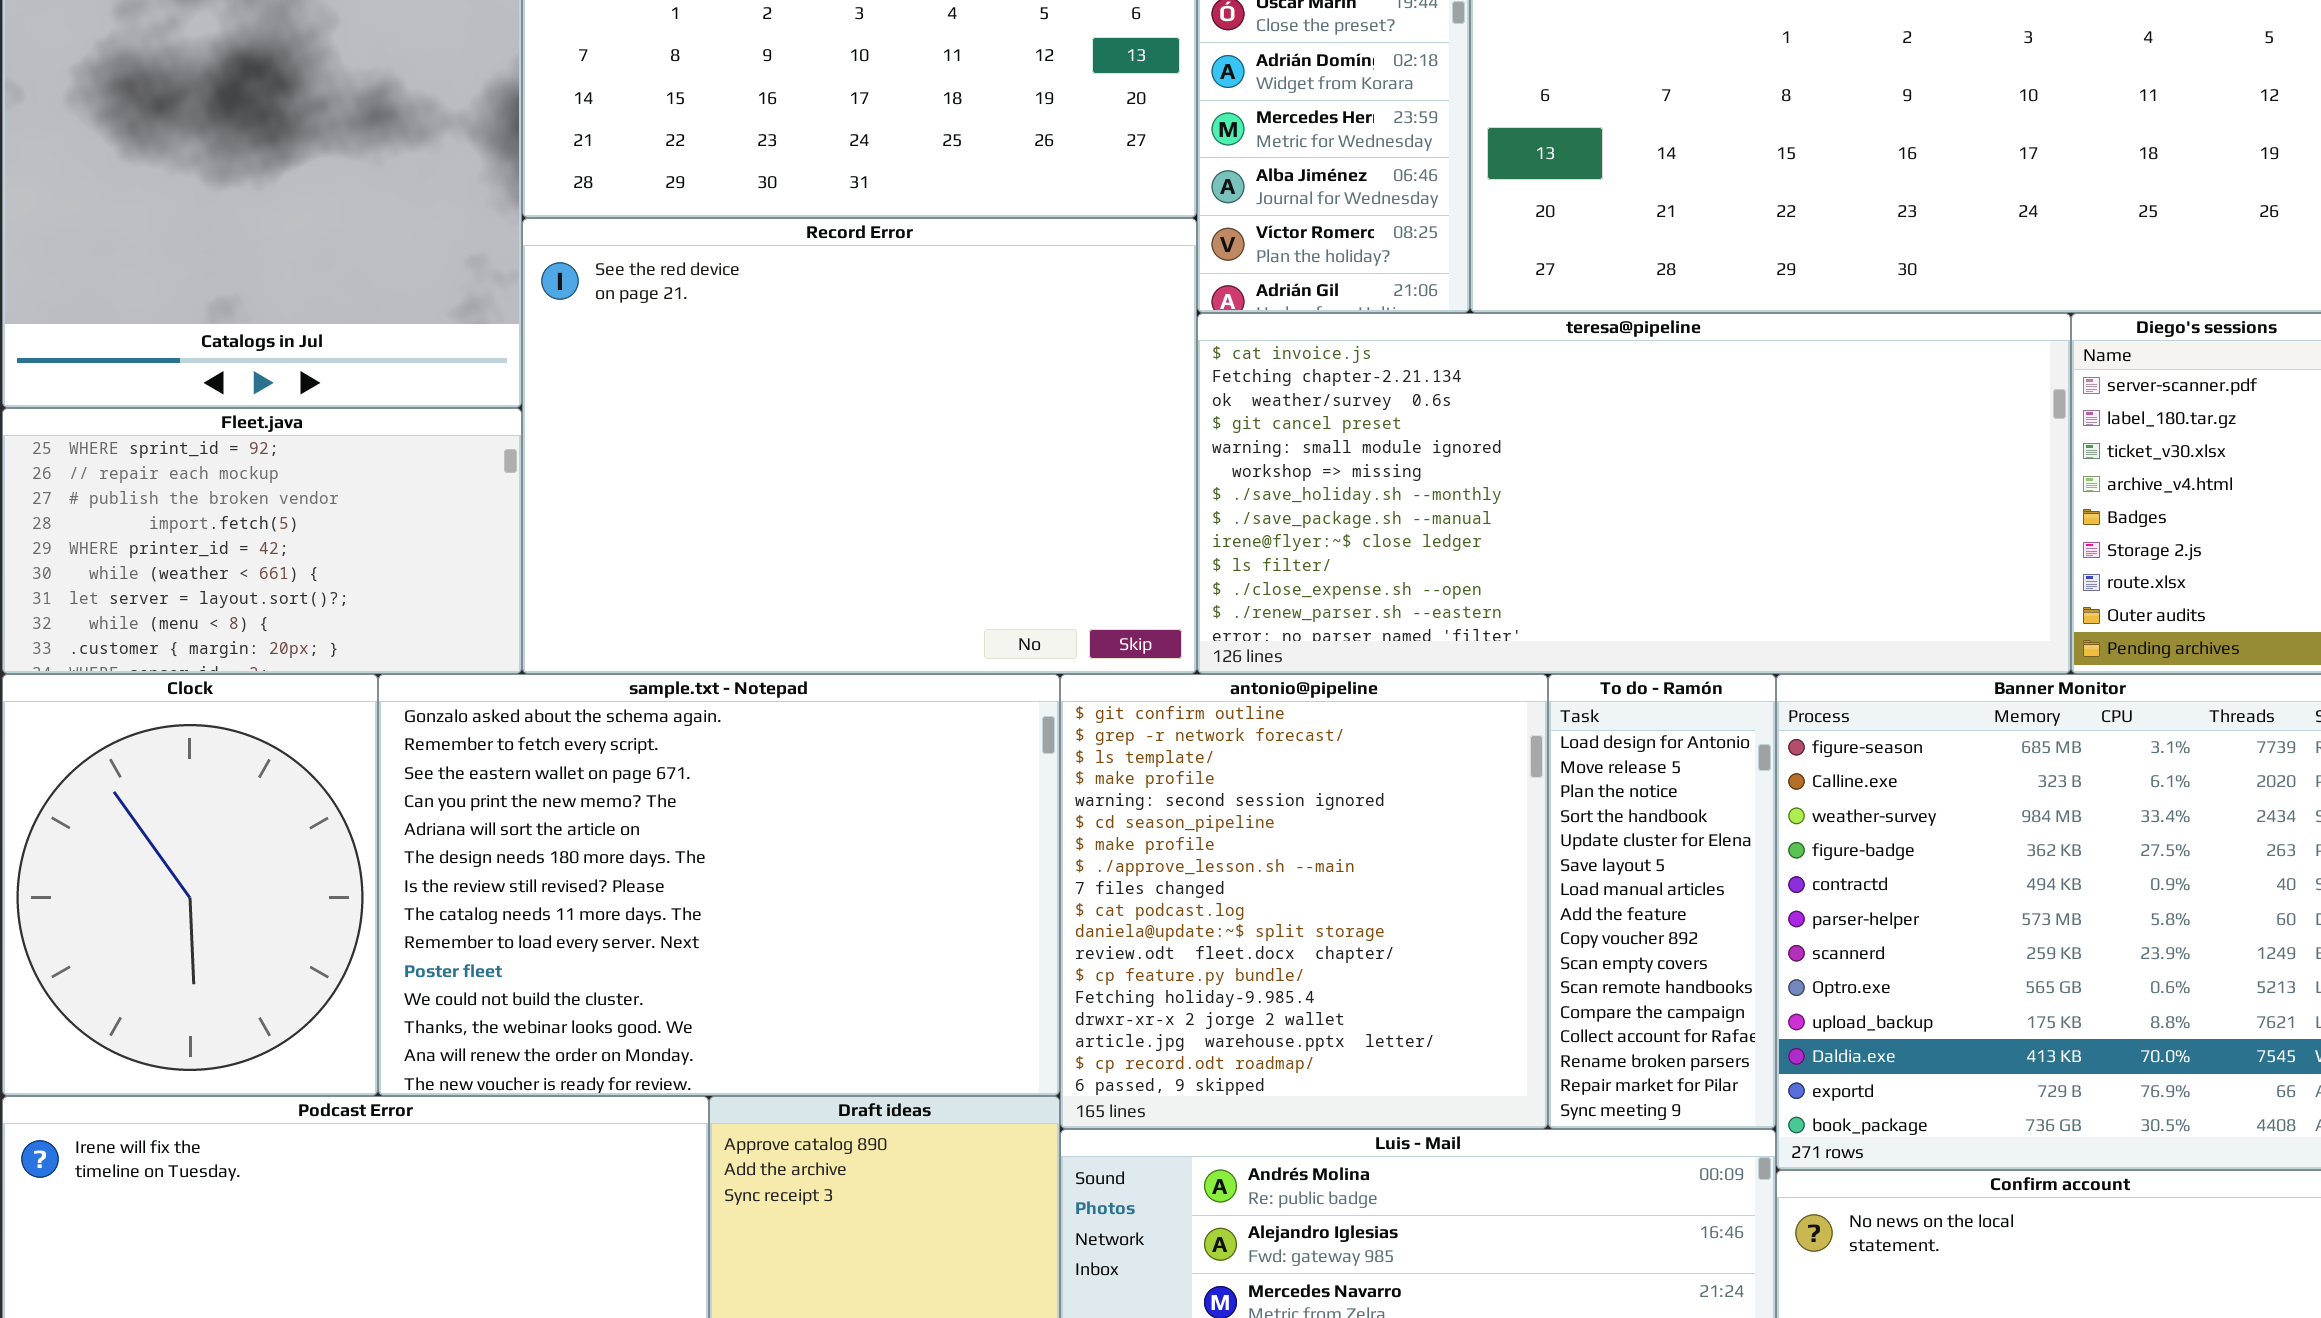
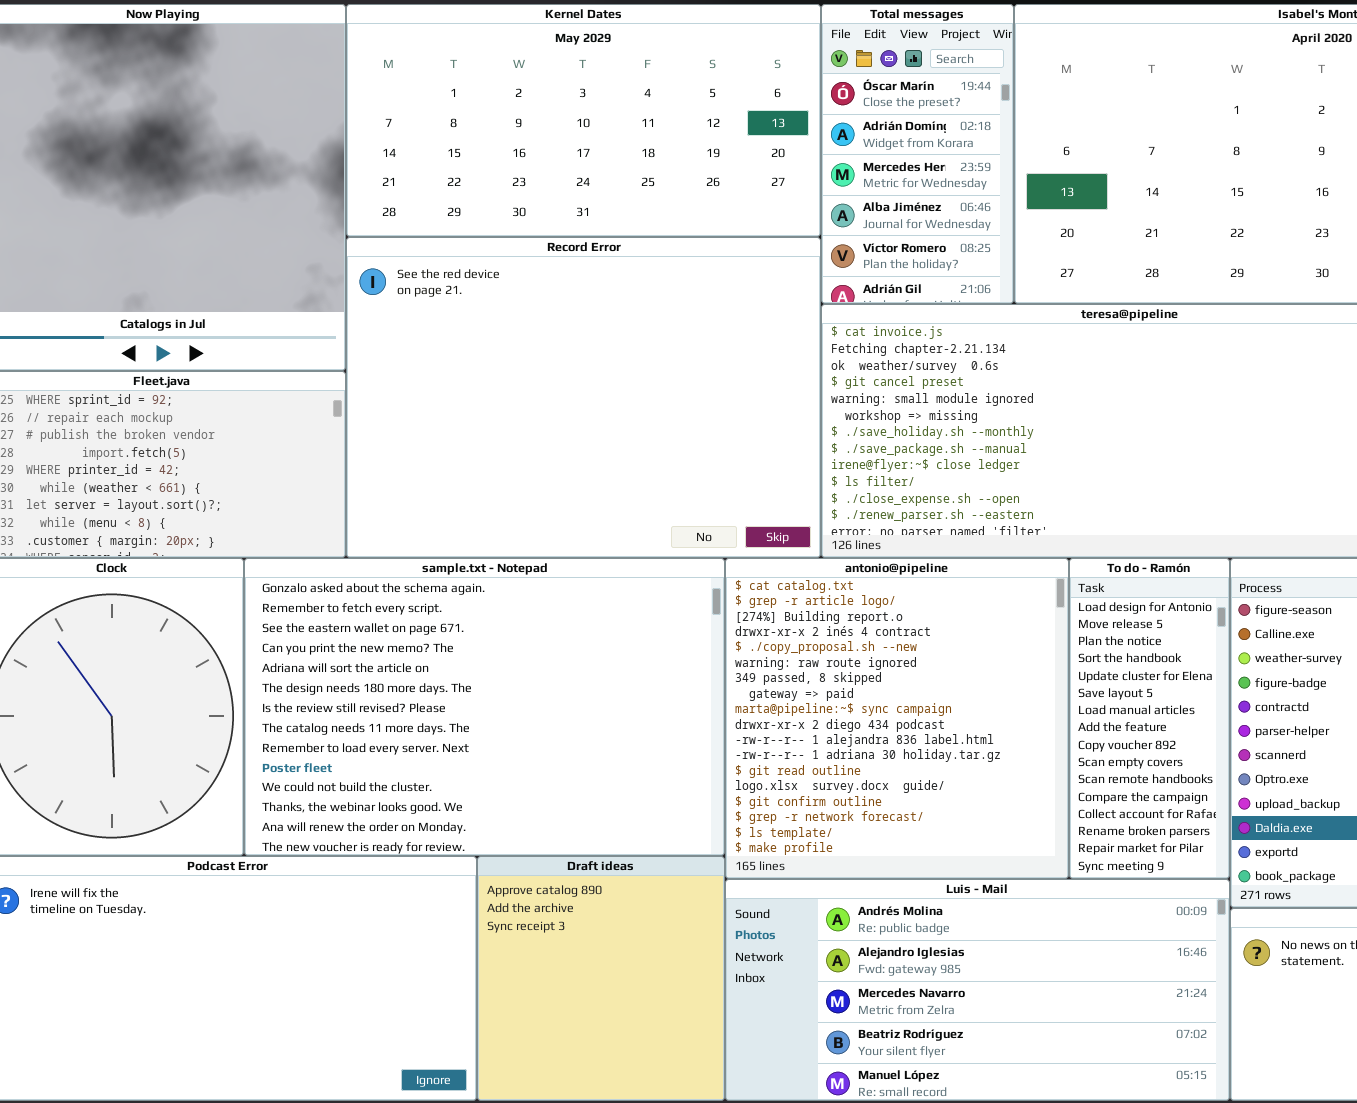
antonio@pipeline: [1060,674,1548,1129] -> [725,558,1069,879], scrolled up 14 rows

